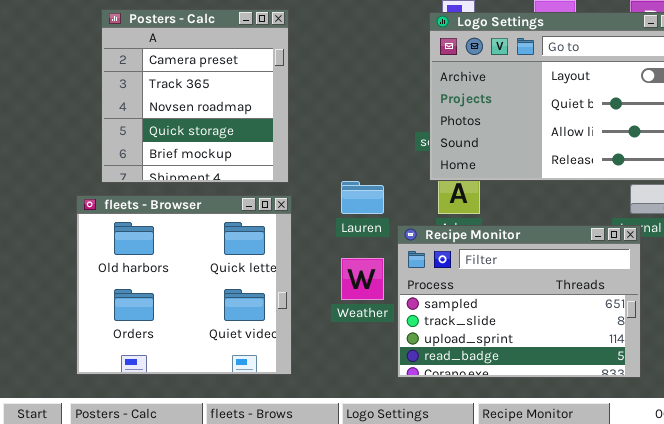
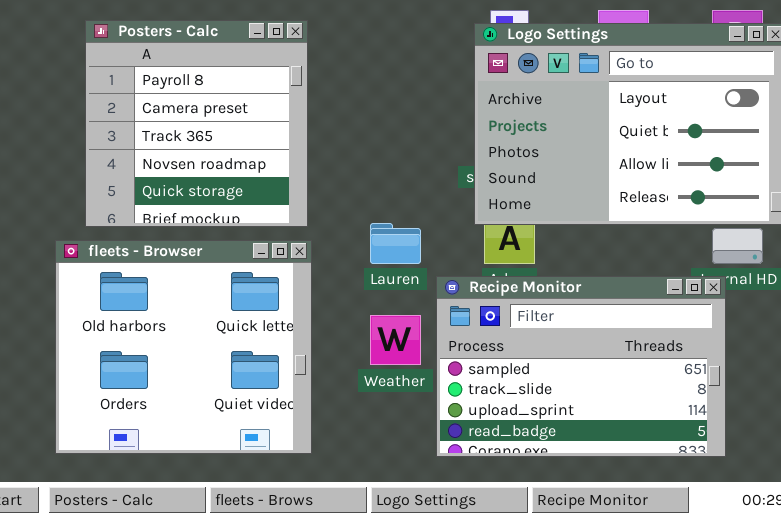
Posters - Calc: [101,9,289,183] -> [85,20,308,227], scrolled up 1 row

